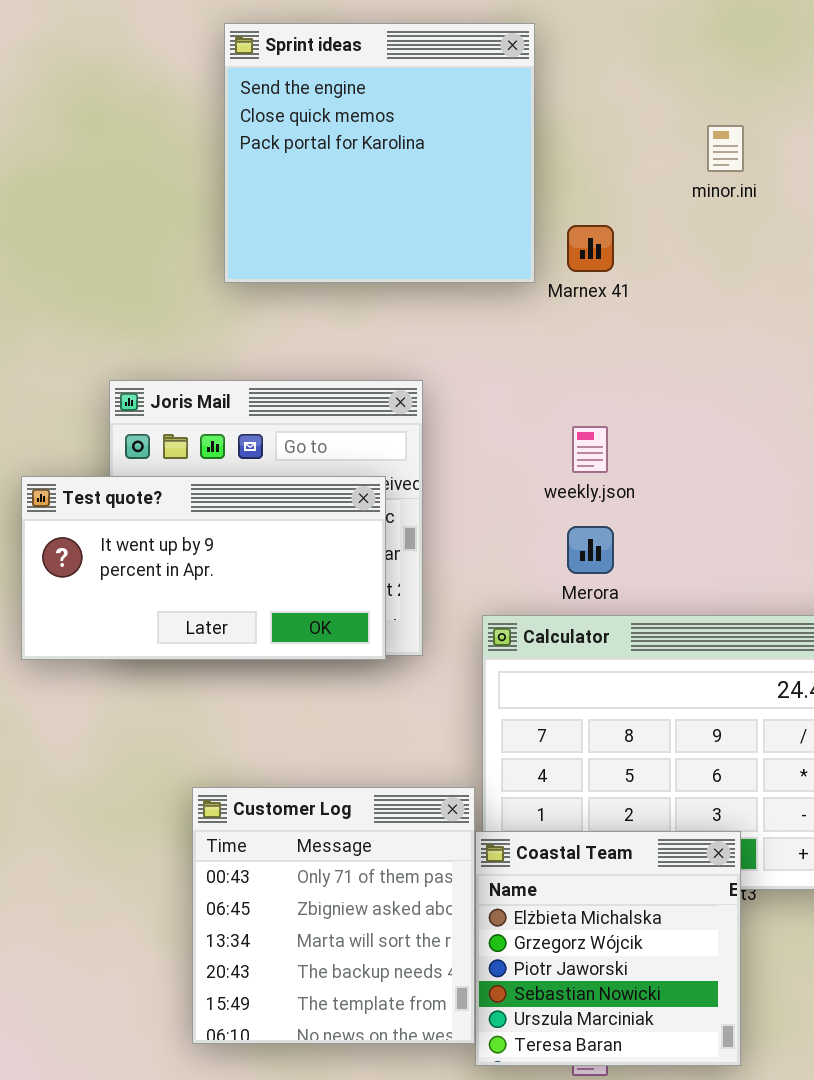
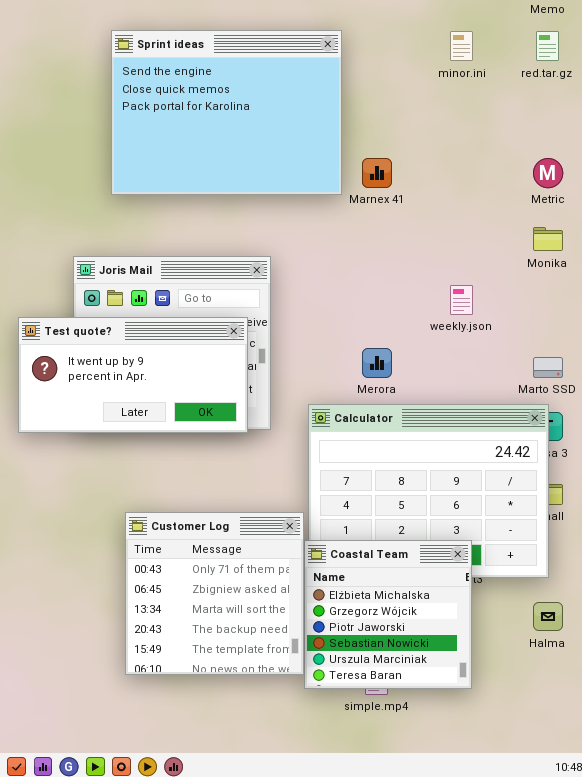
Sprint ideas: [224,23,535,283] -> [111,30,342,195], resized
minor.ini: [707,125,744,172] -> [450,31,473,61], moved
weekly.json: [572,426,608,473] -> [450,285,473,315], moved

